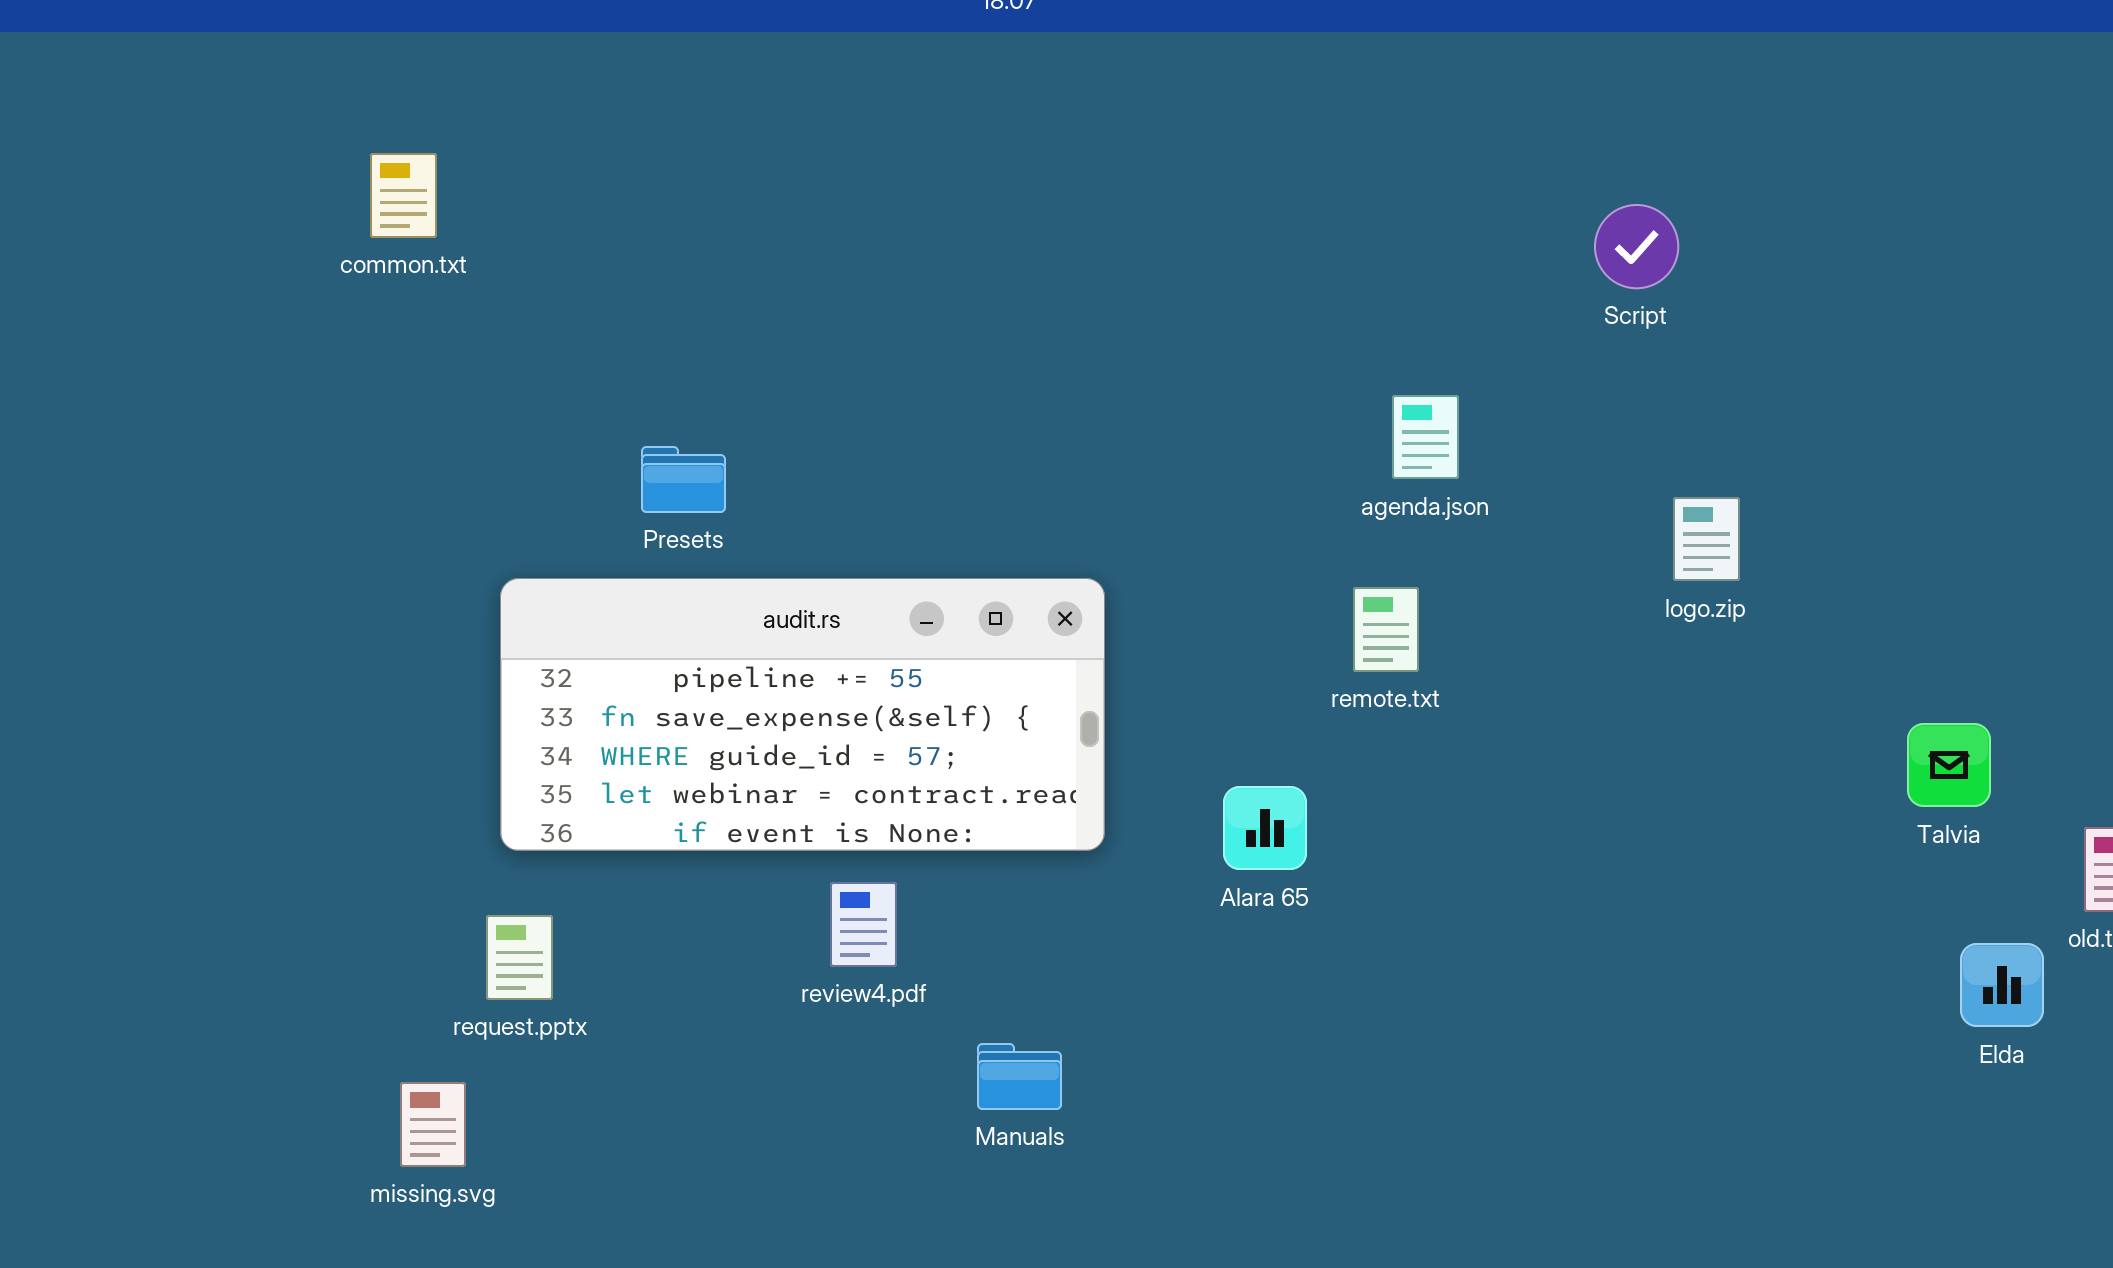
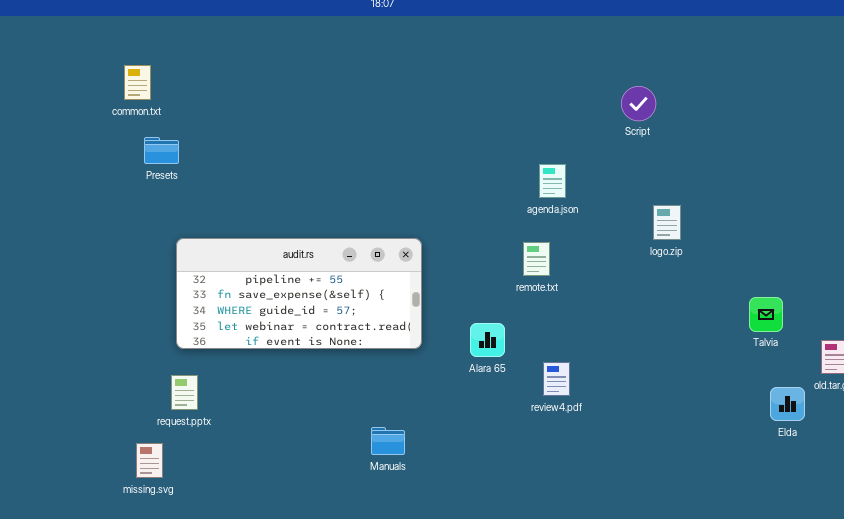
Presets: [641,446,726,513] -> [144,137,179,164], moved
review4.pdf: [830,882,897,967] -> [543,362,570,396], moved

